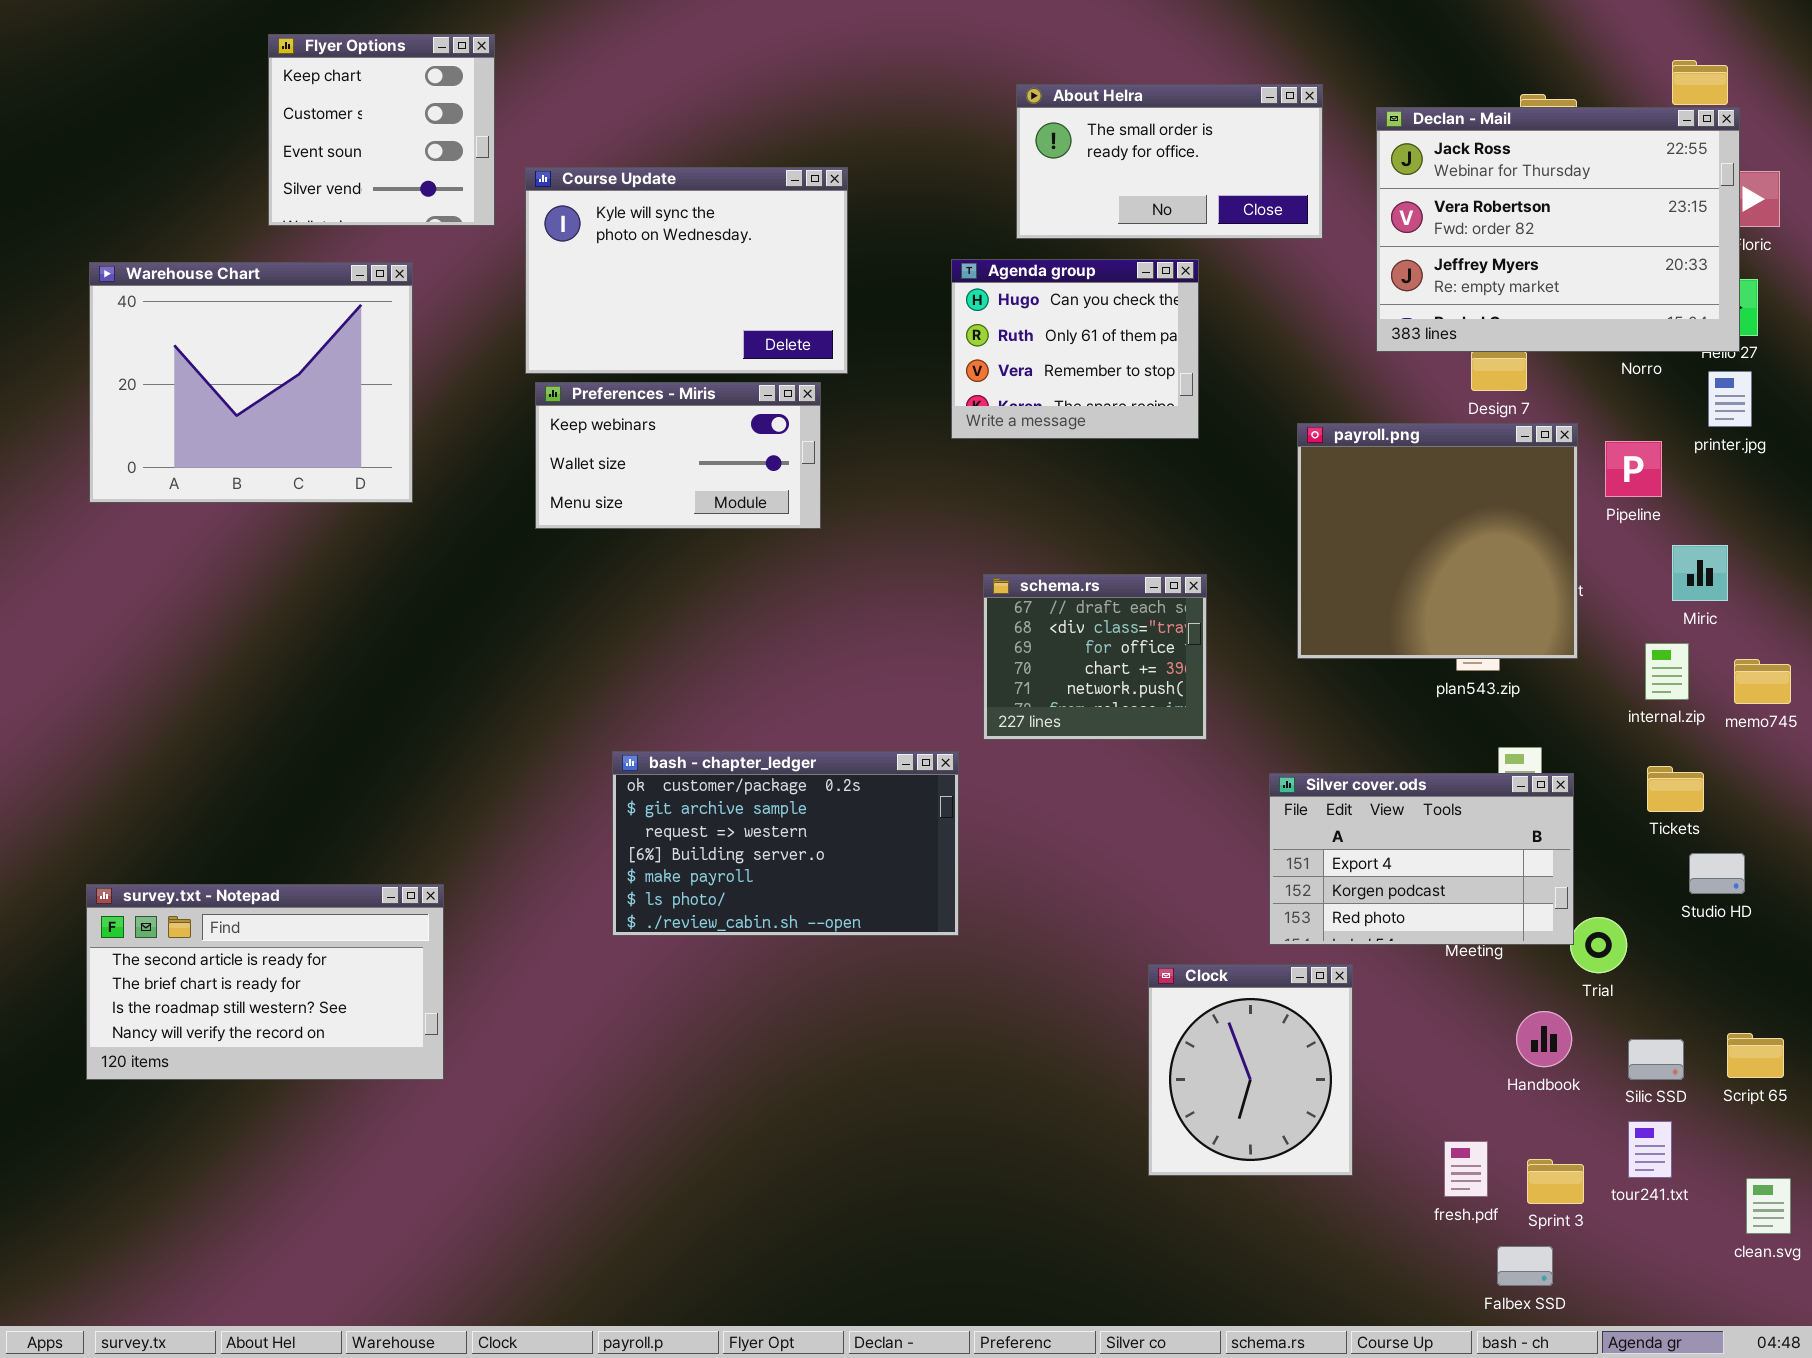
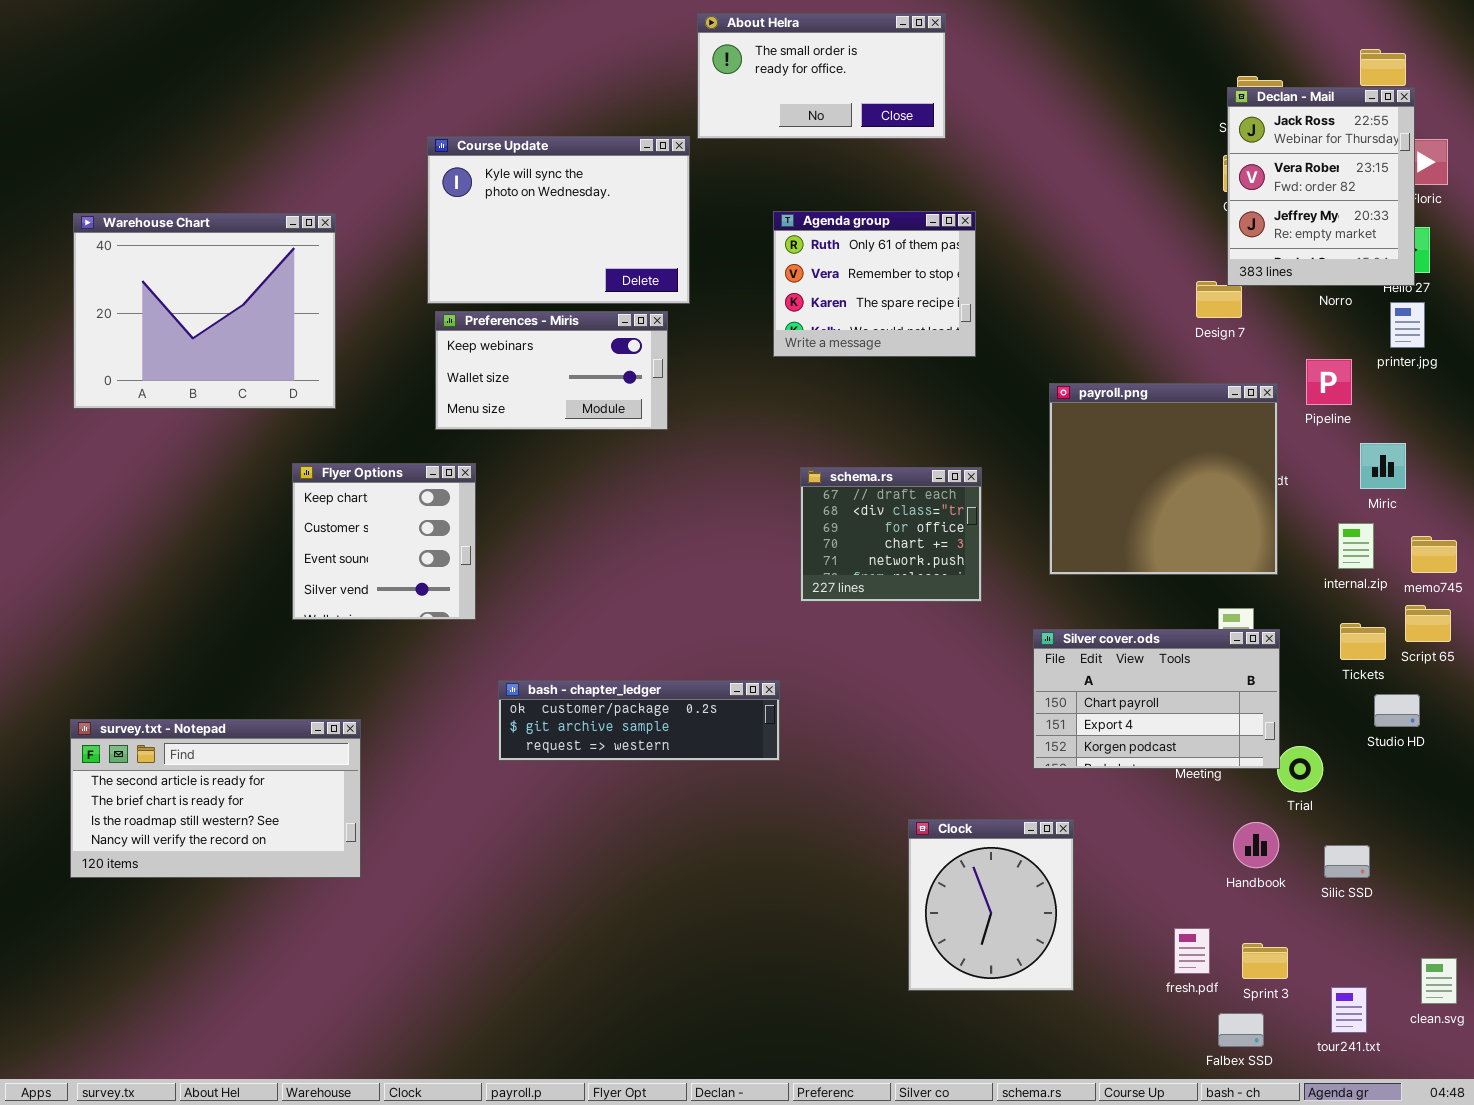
Flyer Options: [268,34,495,226] -> [292,463,476,620], moved
About Helra: [1016,84,1323,239] -> [697,13,946,139], moved
Declan - Mail: [1376,107,1740,352] -> [1227,87,1415,286], resized
Agenda group: [951,259,1199,439] -> [773,211,976,357], scrolled down 1 row
payroll.png: [1297,423,1578,659] -> [1049,383,1278,575], moved
bash - chapter_ledger: [612,751,959,936] -> [498,680,780,761], resized
Silver cover.ods: [1269,773,1574,945] -> [1033,629,1280,769], scrolled up 1 row
Clock: [1148,964,1353,1176] -> [908,819,1074,991], moved
Script 65: [1727,1033,1784,1078] -> [1405,605,1451,642], moved
tour241.txt: [1628,1121,1672,1178] -> [1331,987,1367,1033], moved

